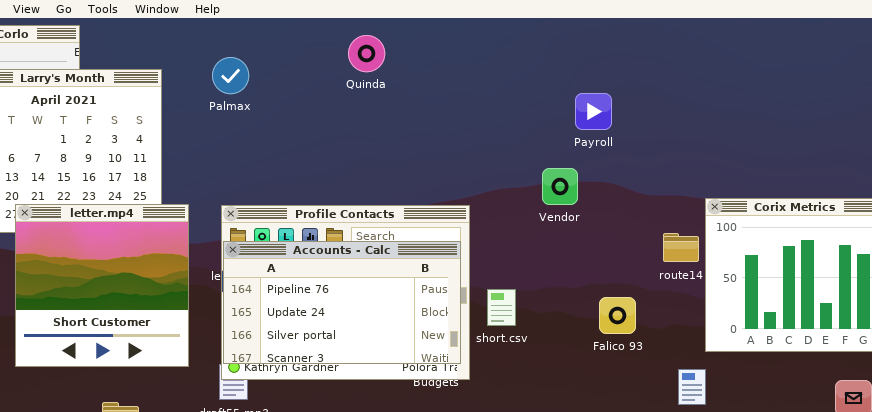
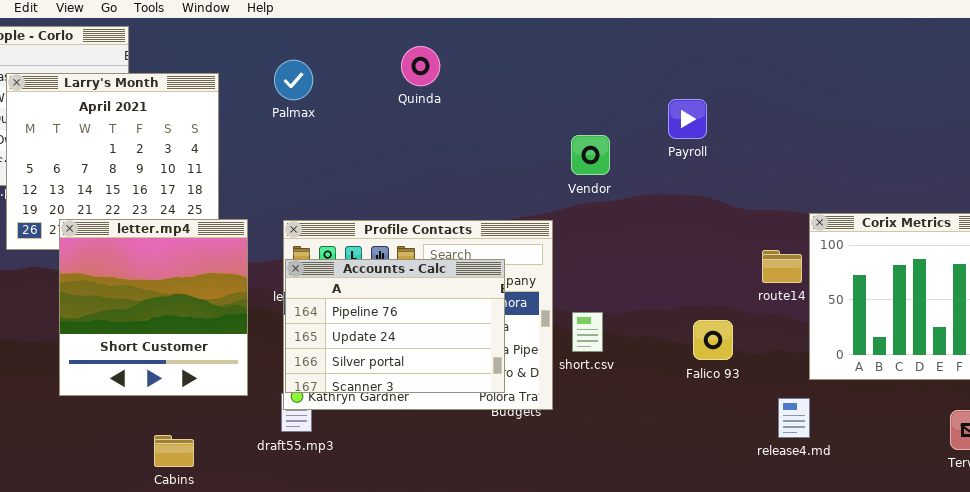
Quinda: [348,35,385,72] -> [401,46,440,86], moved
Vendor: [542,168,578,205] -> [571,135,610,175], moved
Accounts - Calc: [223,241,461,364] -> [285,259,505,393], resized

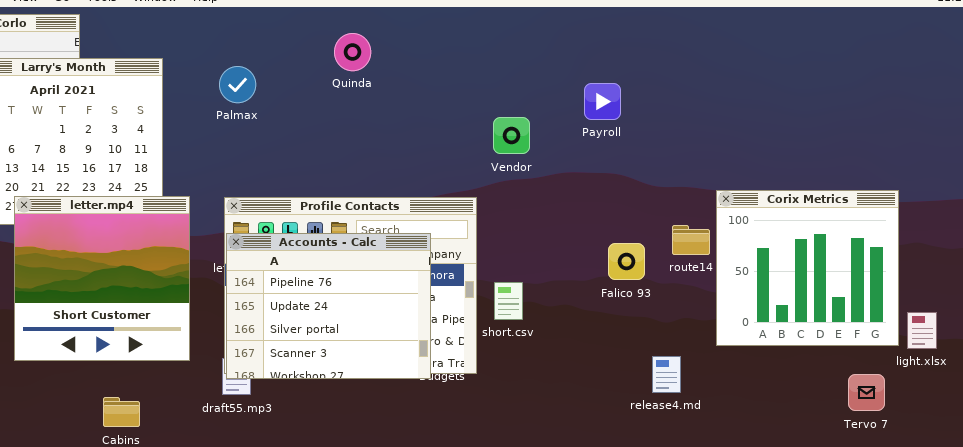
Palmax: [274,60,313,100] -> [219,66,256,103], moved
Accounts - Calc: [285,259,505,393] -> [226,233,431,379], resized
Falico 93: [693,320,733,360] -> [608,243,645,280], moved
release4.md: [778,398,810,438] -> [652,356,681,393], moved

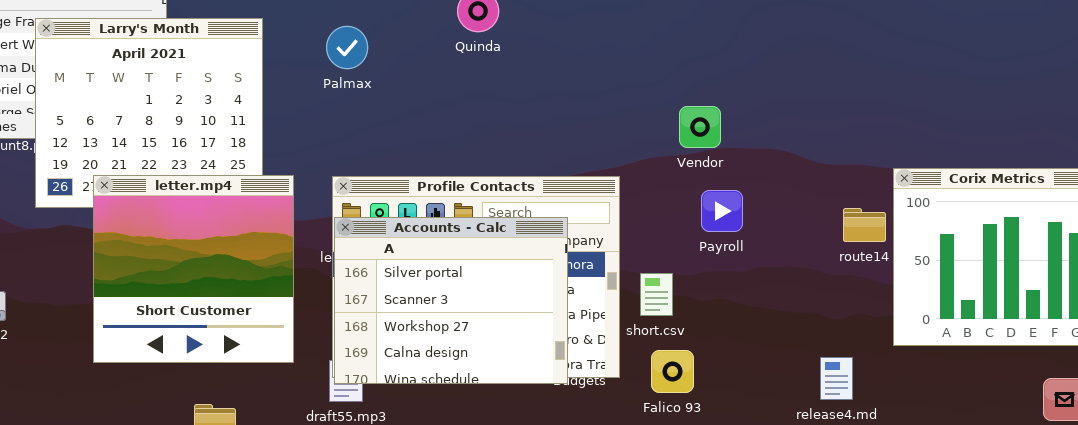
Payroll: [584,83,621,120] -> [701,190,743,232], moved
Vendor: [493,117,530,154] -> [679,106,721,148], moved
Accounts - Calc: [226,233,431,379] -> [334,217,568,384], scrolled down 2 rows
Falico 93: [608,243,645,280] -> [651,350,694,393], moved

